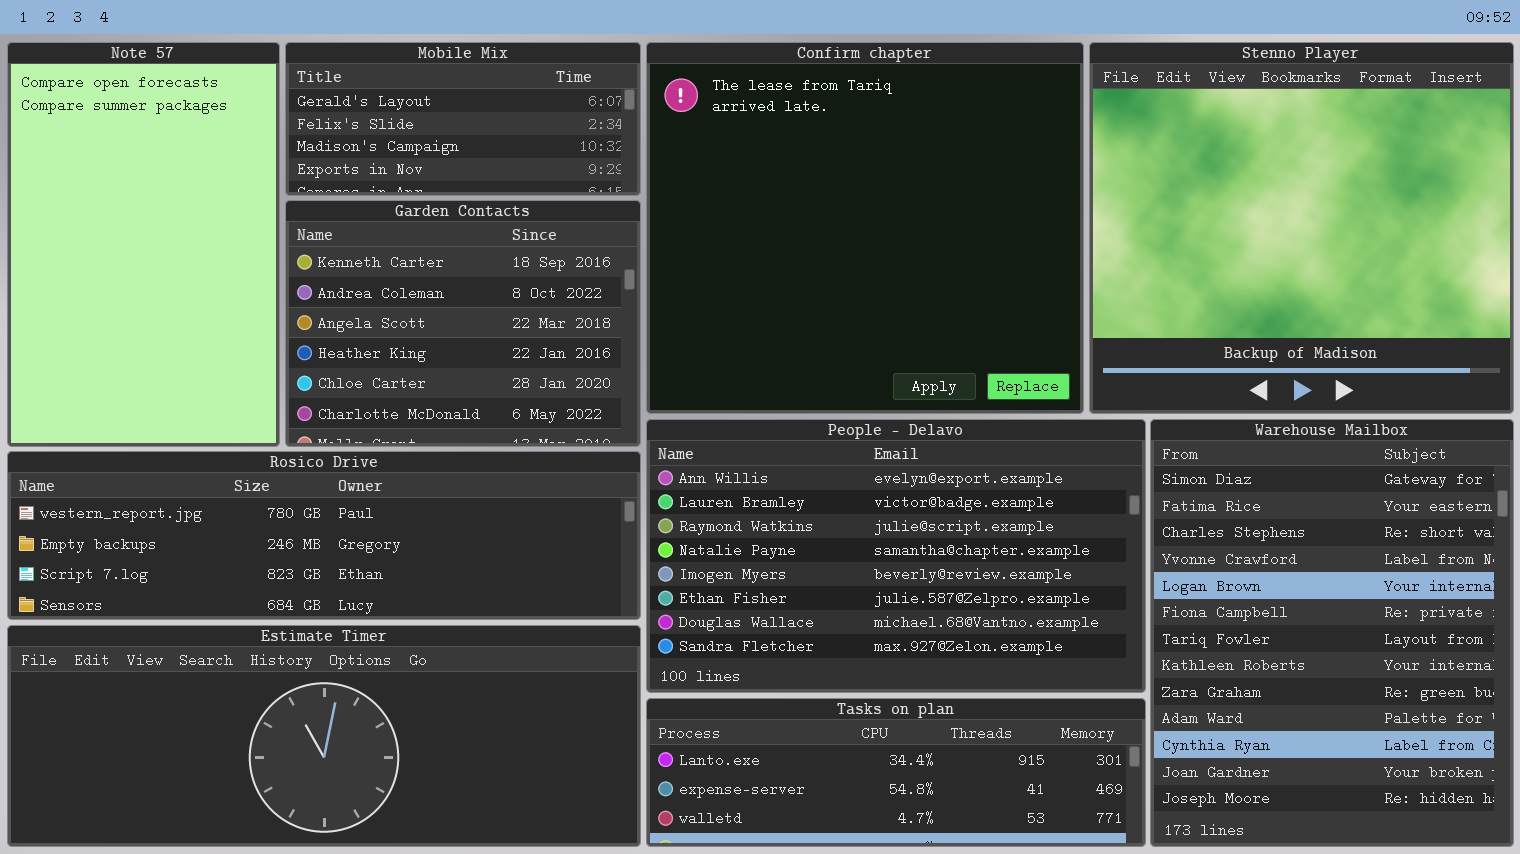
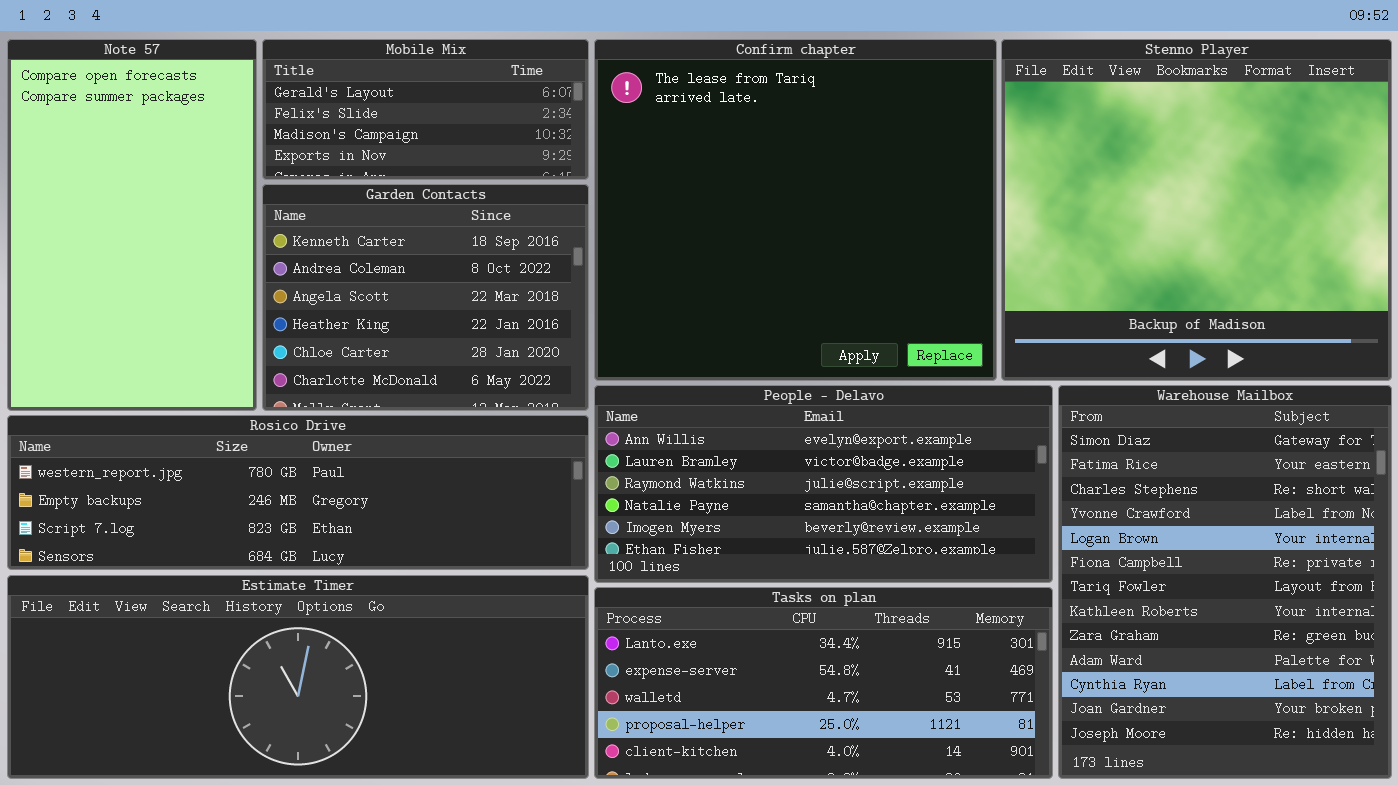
People - Delavo: [646,419,1146,693] -> [594,385,1053,583], resized
Tasks on plan: [646,698,1146,847] -> [594,587,1053,779], resized

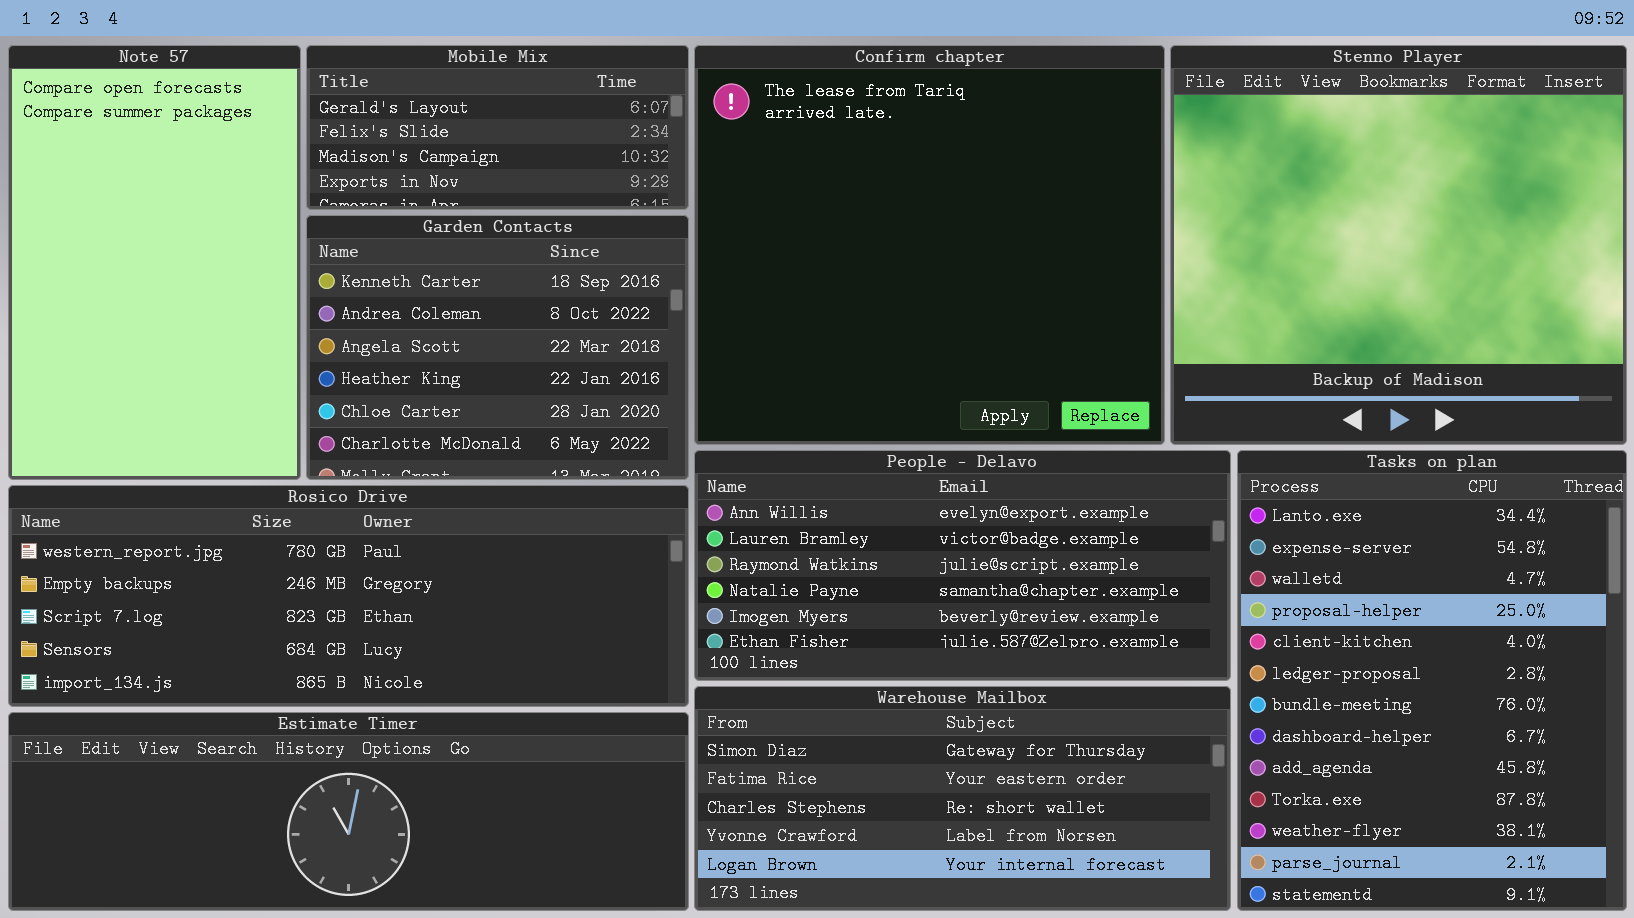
Warehouse Mailbox: [1058,385,1392,779] -> [694,686,1231,911], moved, resized
Rosico Drive: [7,415,589,570] -> [8,485,689,707], resized
Estimate Timer: [7,575,589,779] -> [8,712,689,911], resized
Tasks on plan: [594,587,1053,779] -> [1237,450,1627,911], moved, resized

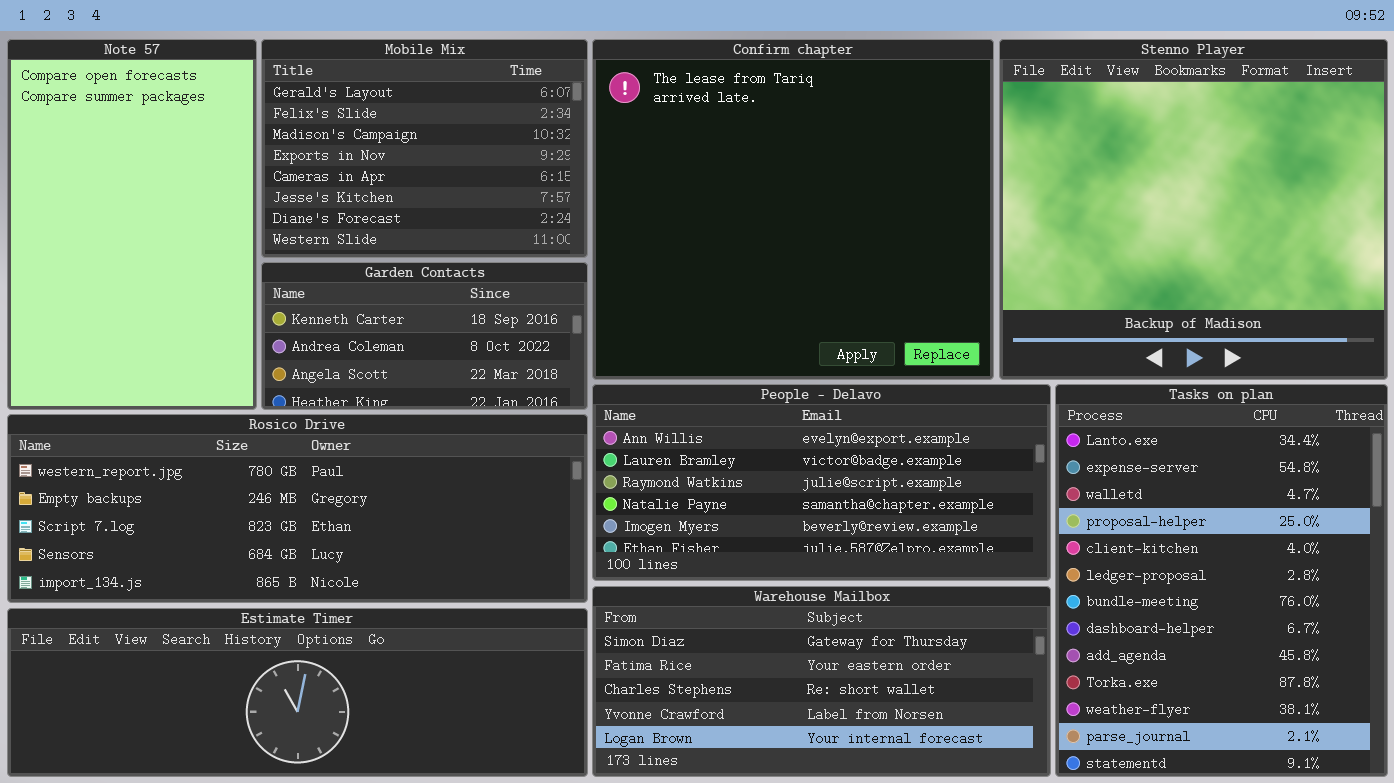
Mobile Mix: [306,45,689,210] -> [261,39,588,258], resized
Garden Contacts: [306,215,689,480] -> [261,262,588,410], resized

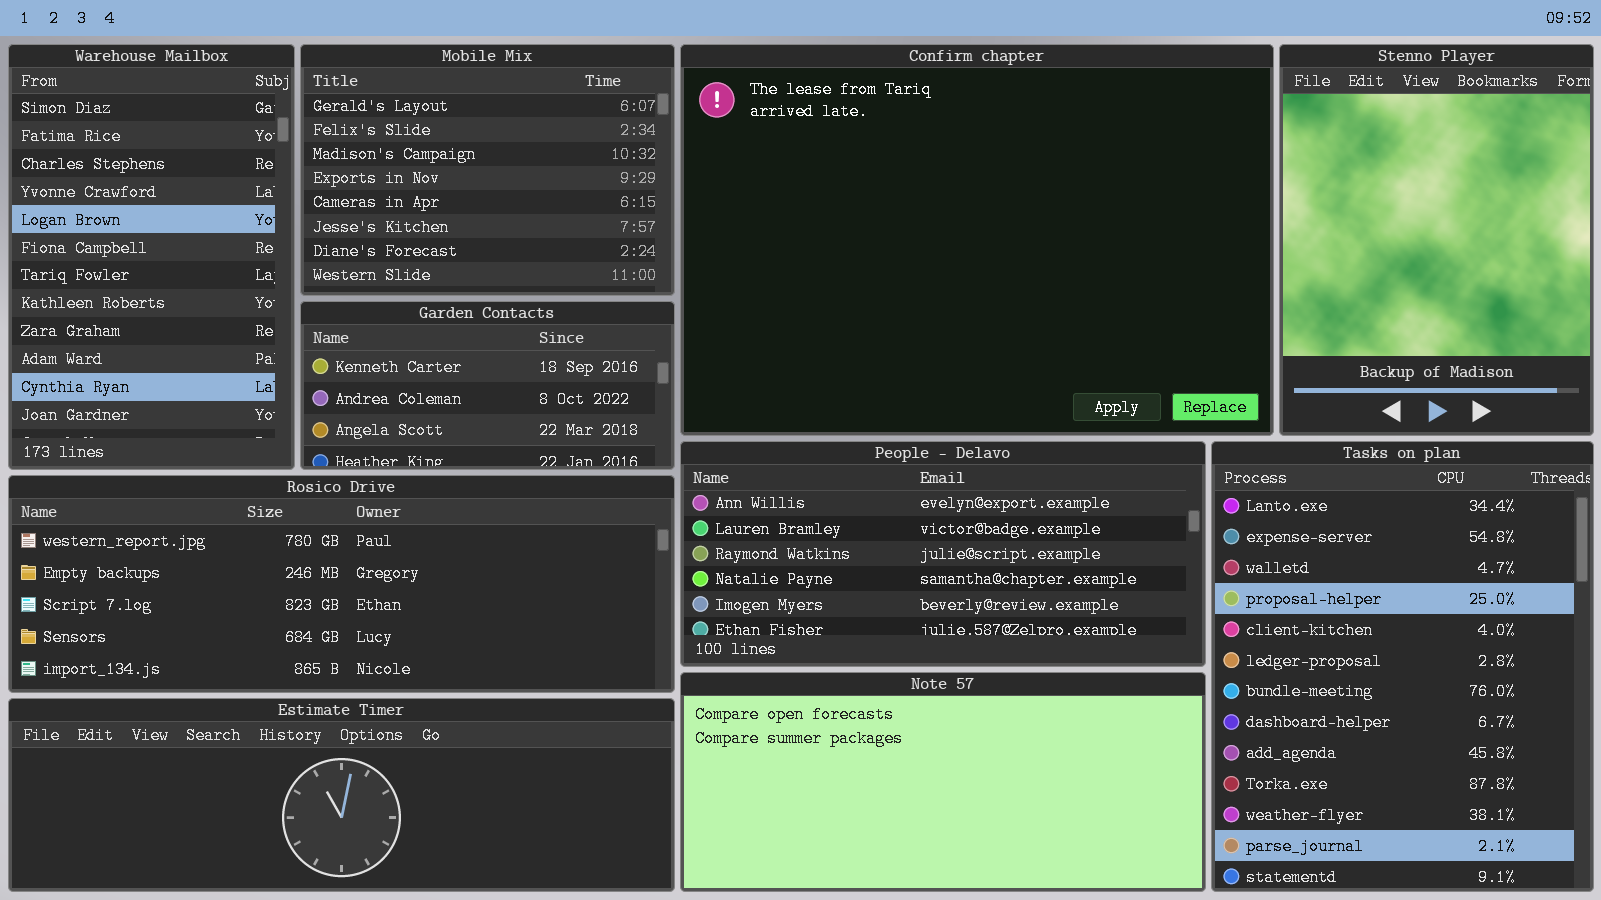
Note 57: [7,39,257,410] -> [680,672,1206,892], moved, resized
Confirm chapter: [592,39,994,380] -> [680,44,1274,436], resized
Stenno Player: [999,39,1388,380] -> [1279,44,1594,436], resized
Warehouse Mailbox: [592,586,1051,777] -> [8,44,295,470], moved, resized

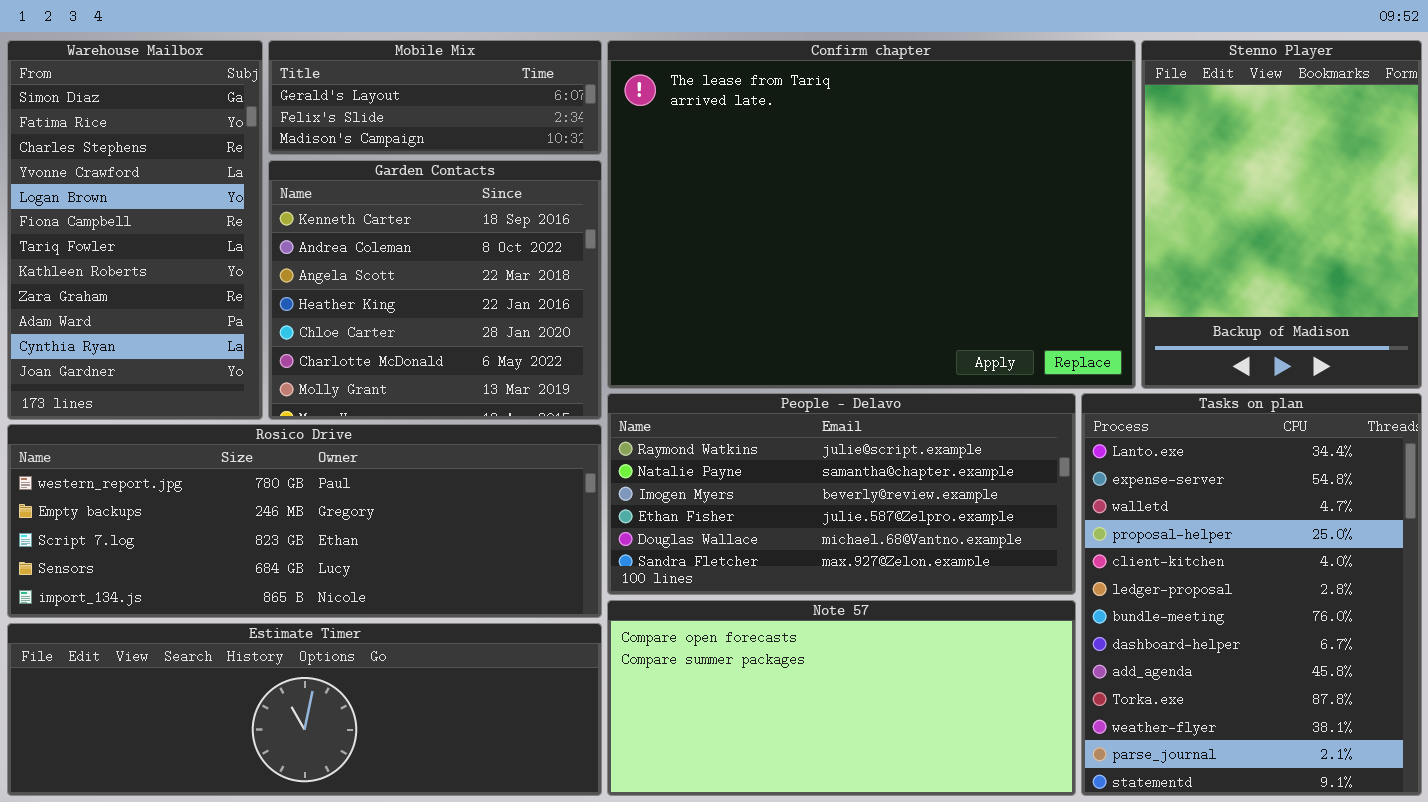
Mobile Mix: [300,44,675,296] -> [268,40,602,155], resized
Garden Contacts: [300,301,675,470] -> [268,160,602,420], resized
People - Delavo: [680,441,1206,667] -> [607,393,1076,595], scrolled down 2 rows

